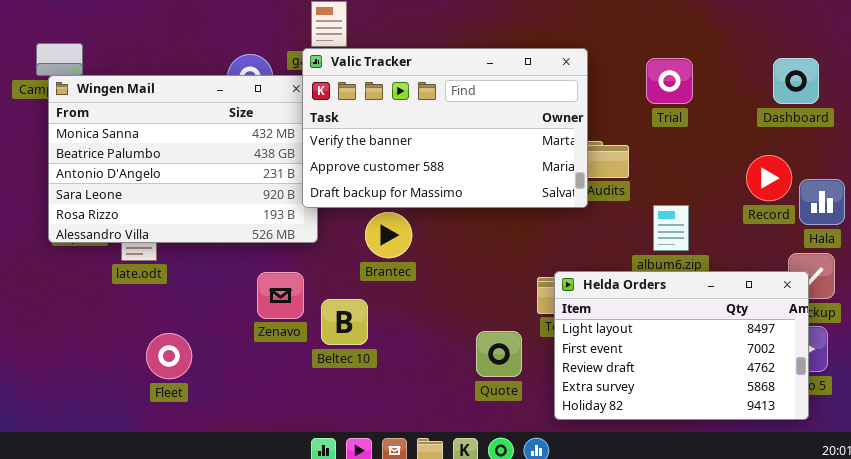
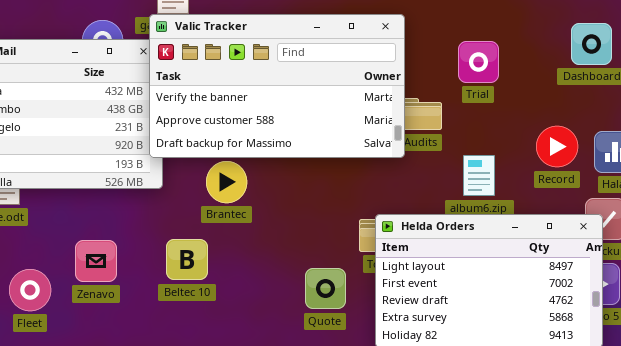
Trial: [646,58,693,104] -> [458,41,499,83], moved
Record: [746,155,792,201] -> [536,126,578,167], moved
Zenavo: [257,272,304,319] -> [75,240,117,282], moved

